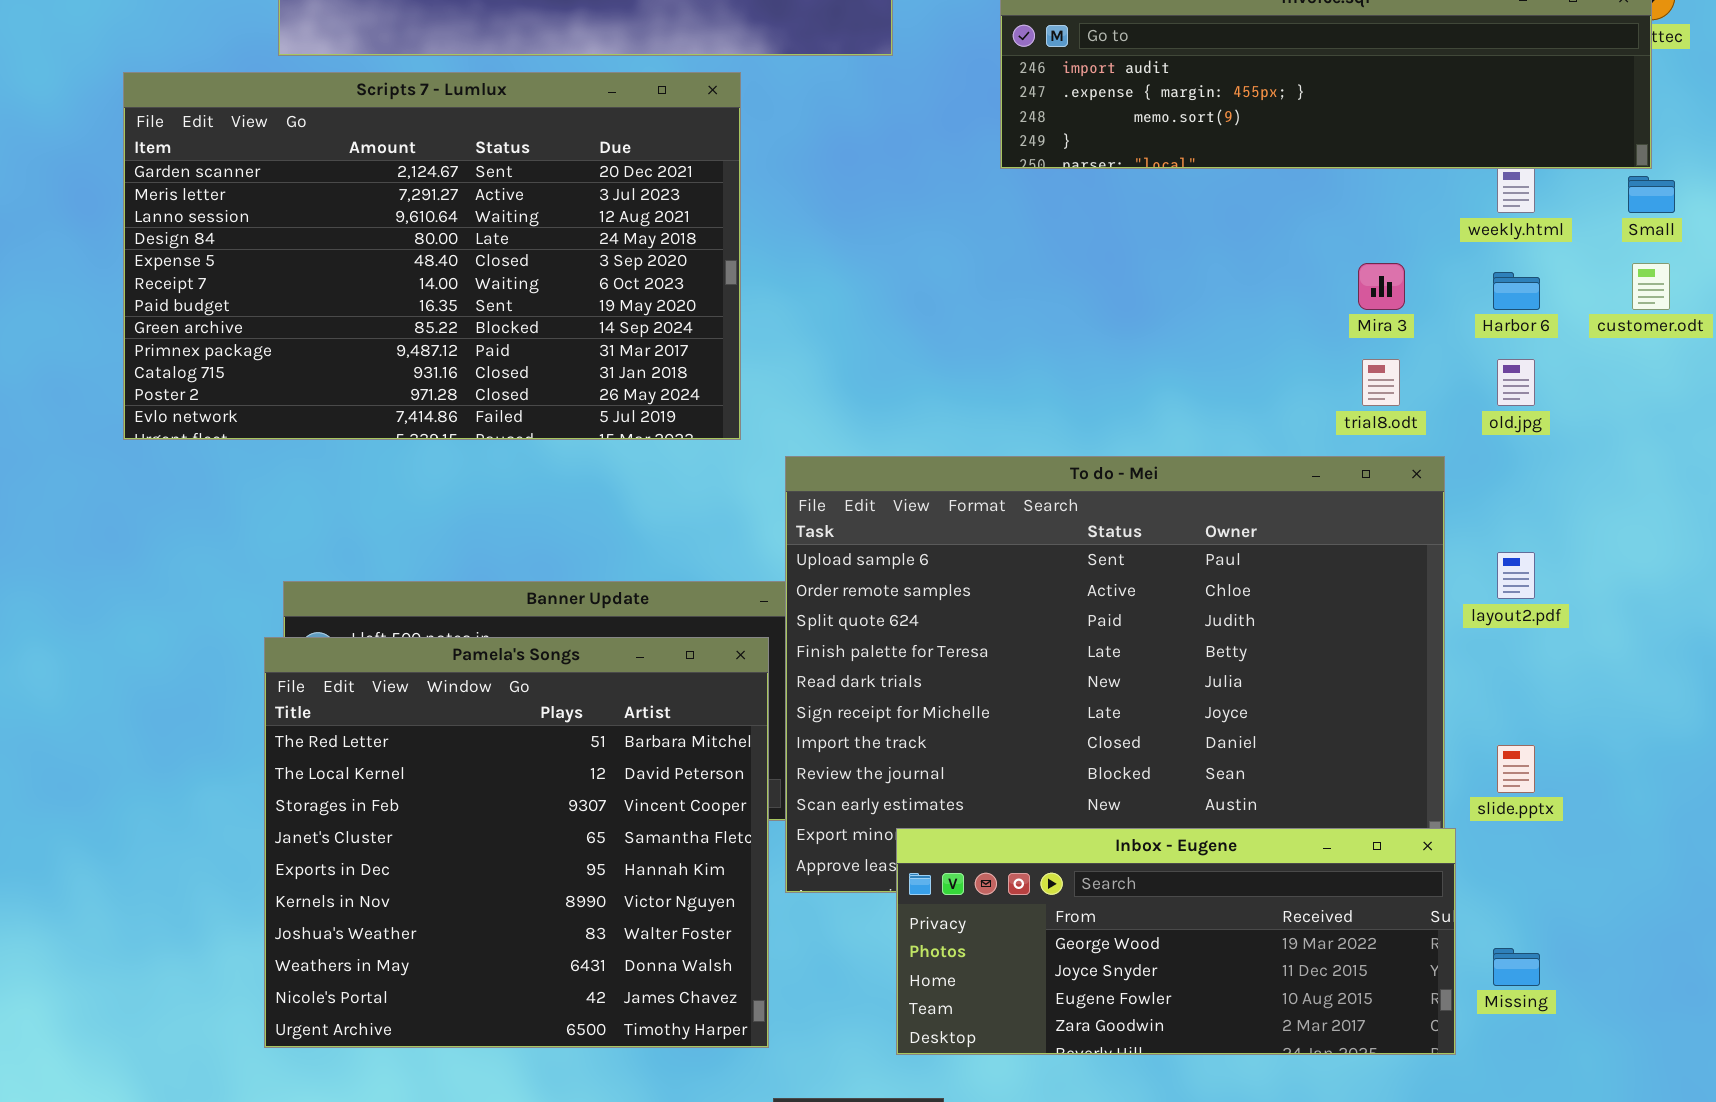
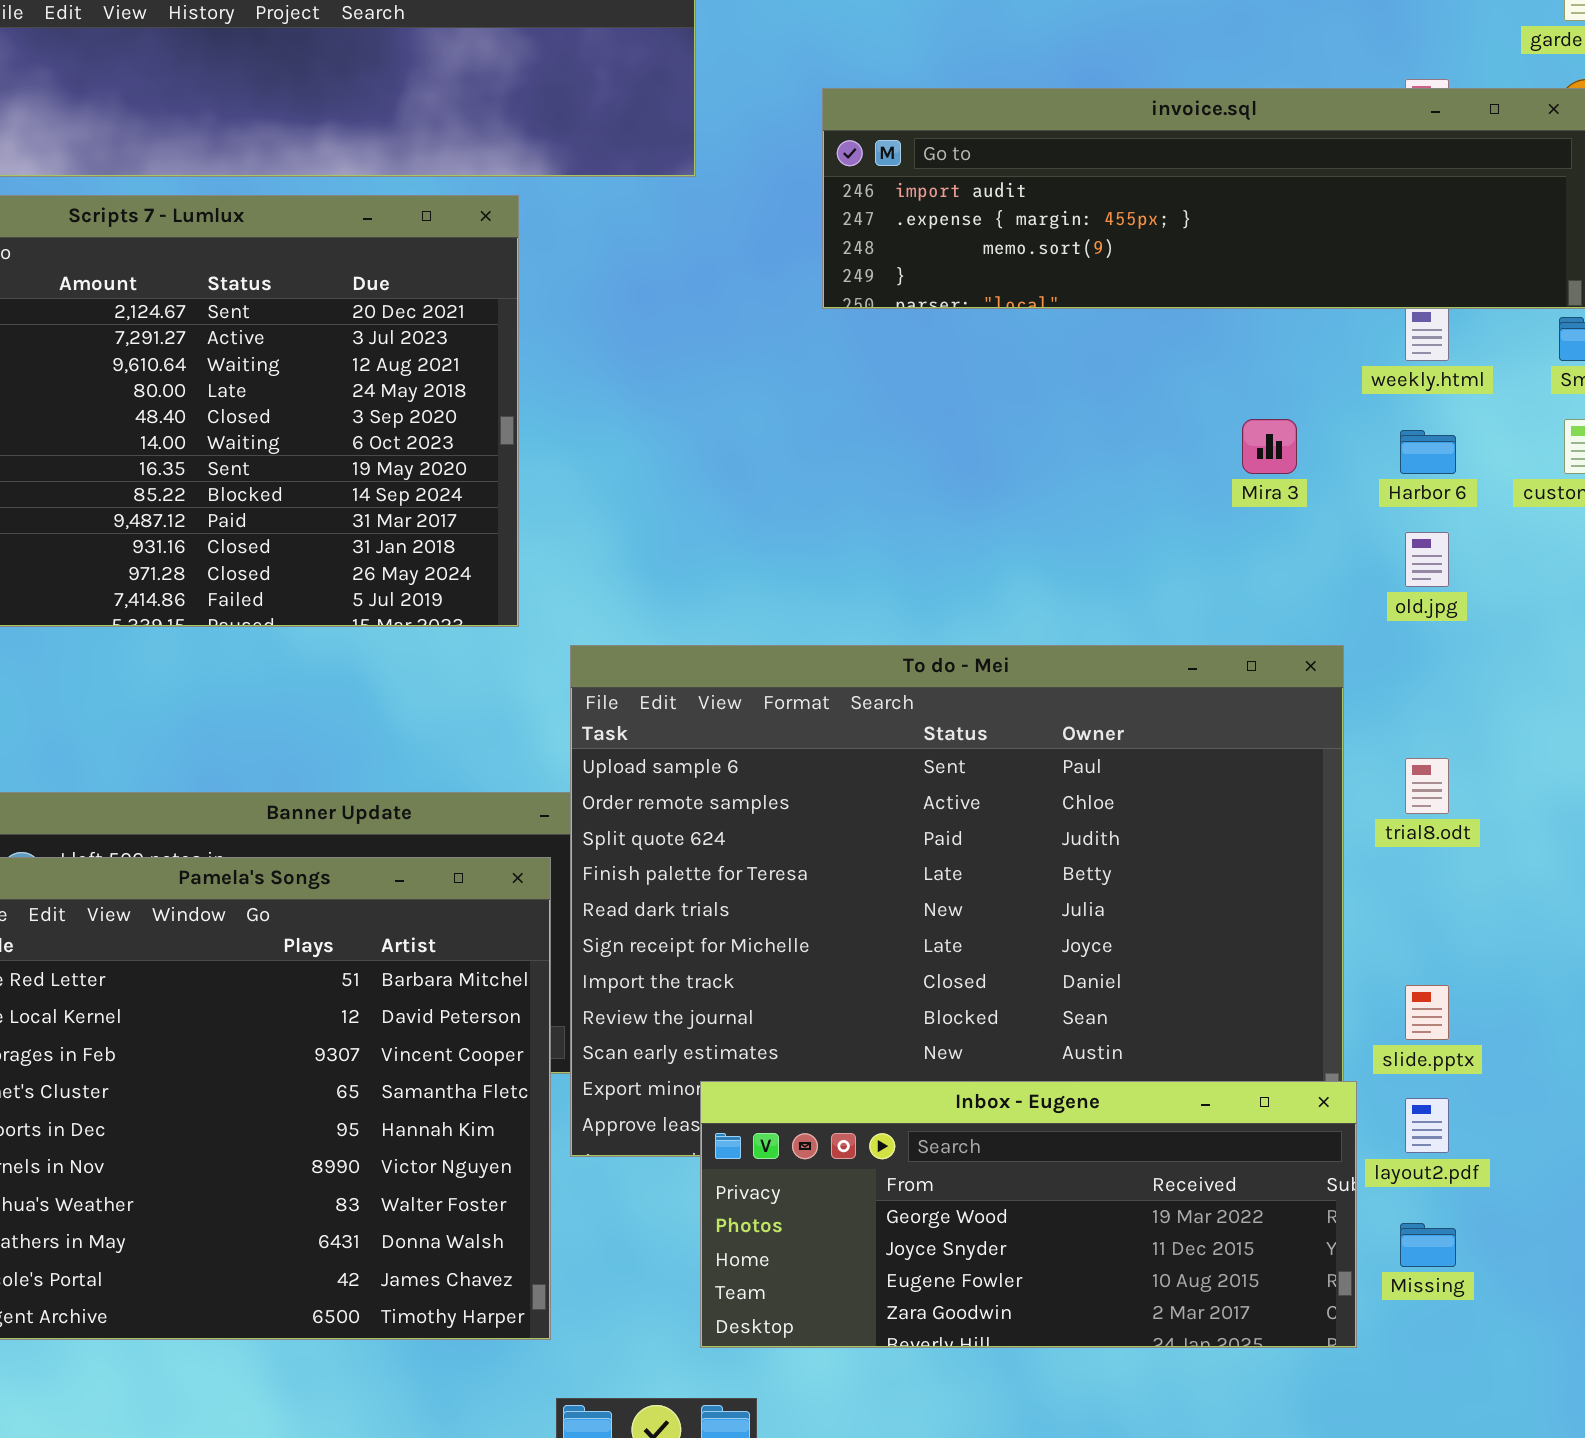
trial8.odt: [1362,359,1400,406] -> [1405,758,1449,814], moved
layout2.pdf: [1497,552,1535,599] -> [1405,1098,1449,1153], moved

